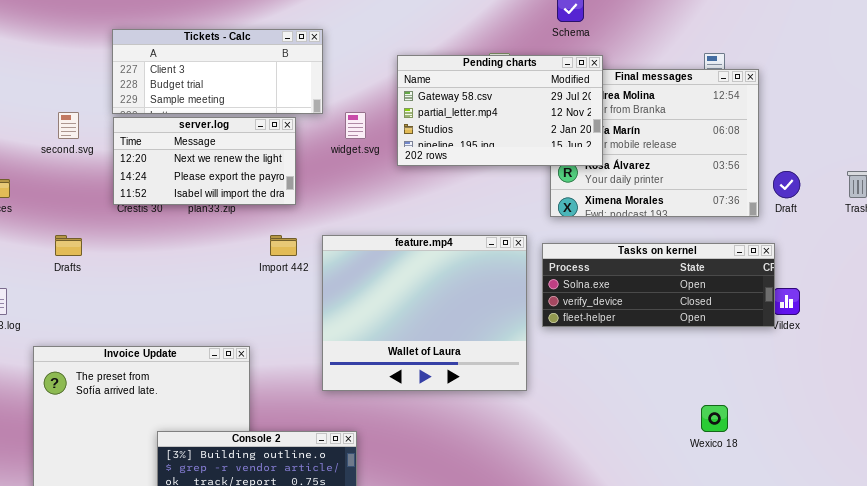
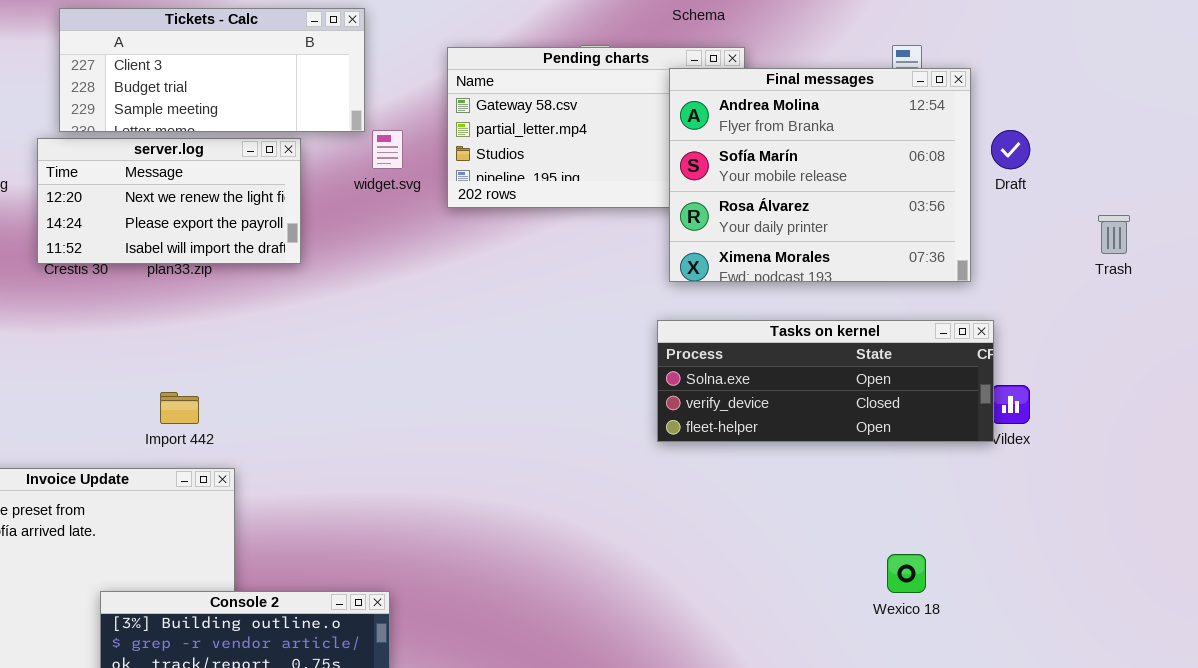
Tickets - Calc: [112,29,323,114] -> [59,8,365,132], moved
Final messages: [550,69,759,217] -> [669,68,971,282], raised
Draft: [773,171,800,198] -> [991,130,1030,169], moved
Import 442: [270,235,297,256] -> [160,392,199,424], moved
feature.mp4: [322,235,527,391] -> none, closed

